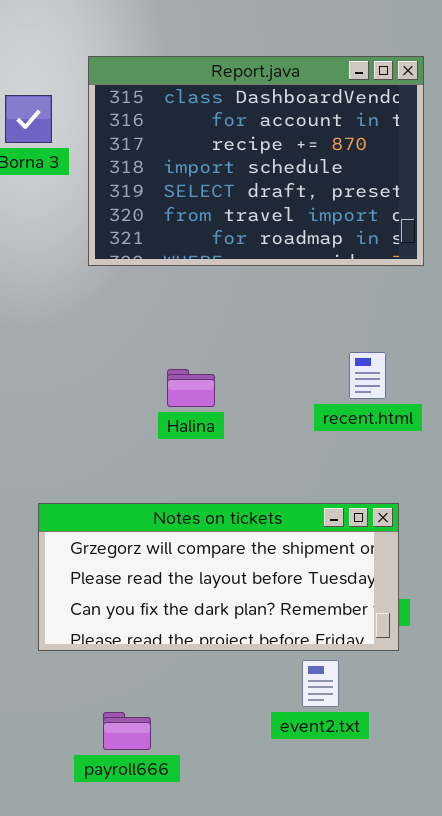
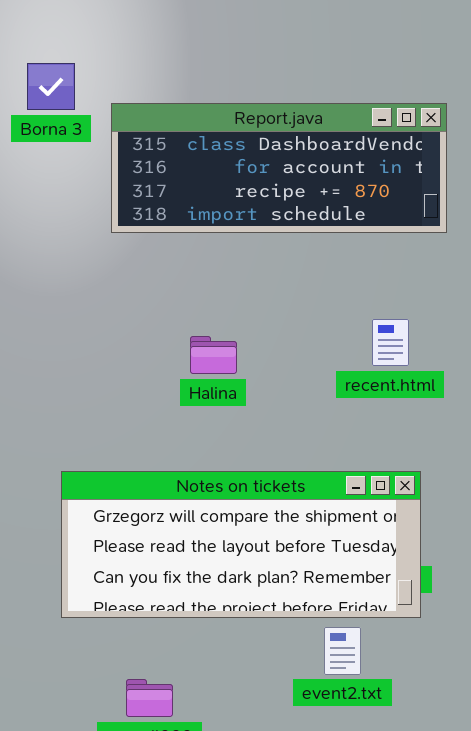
Report.java: [88,56,424,266] -> [111,103,447,233], resized

